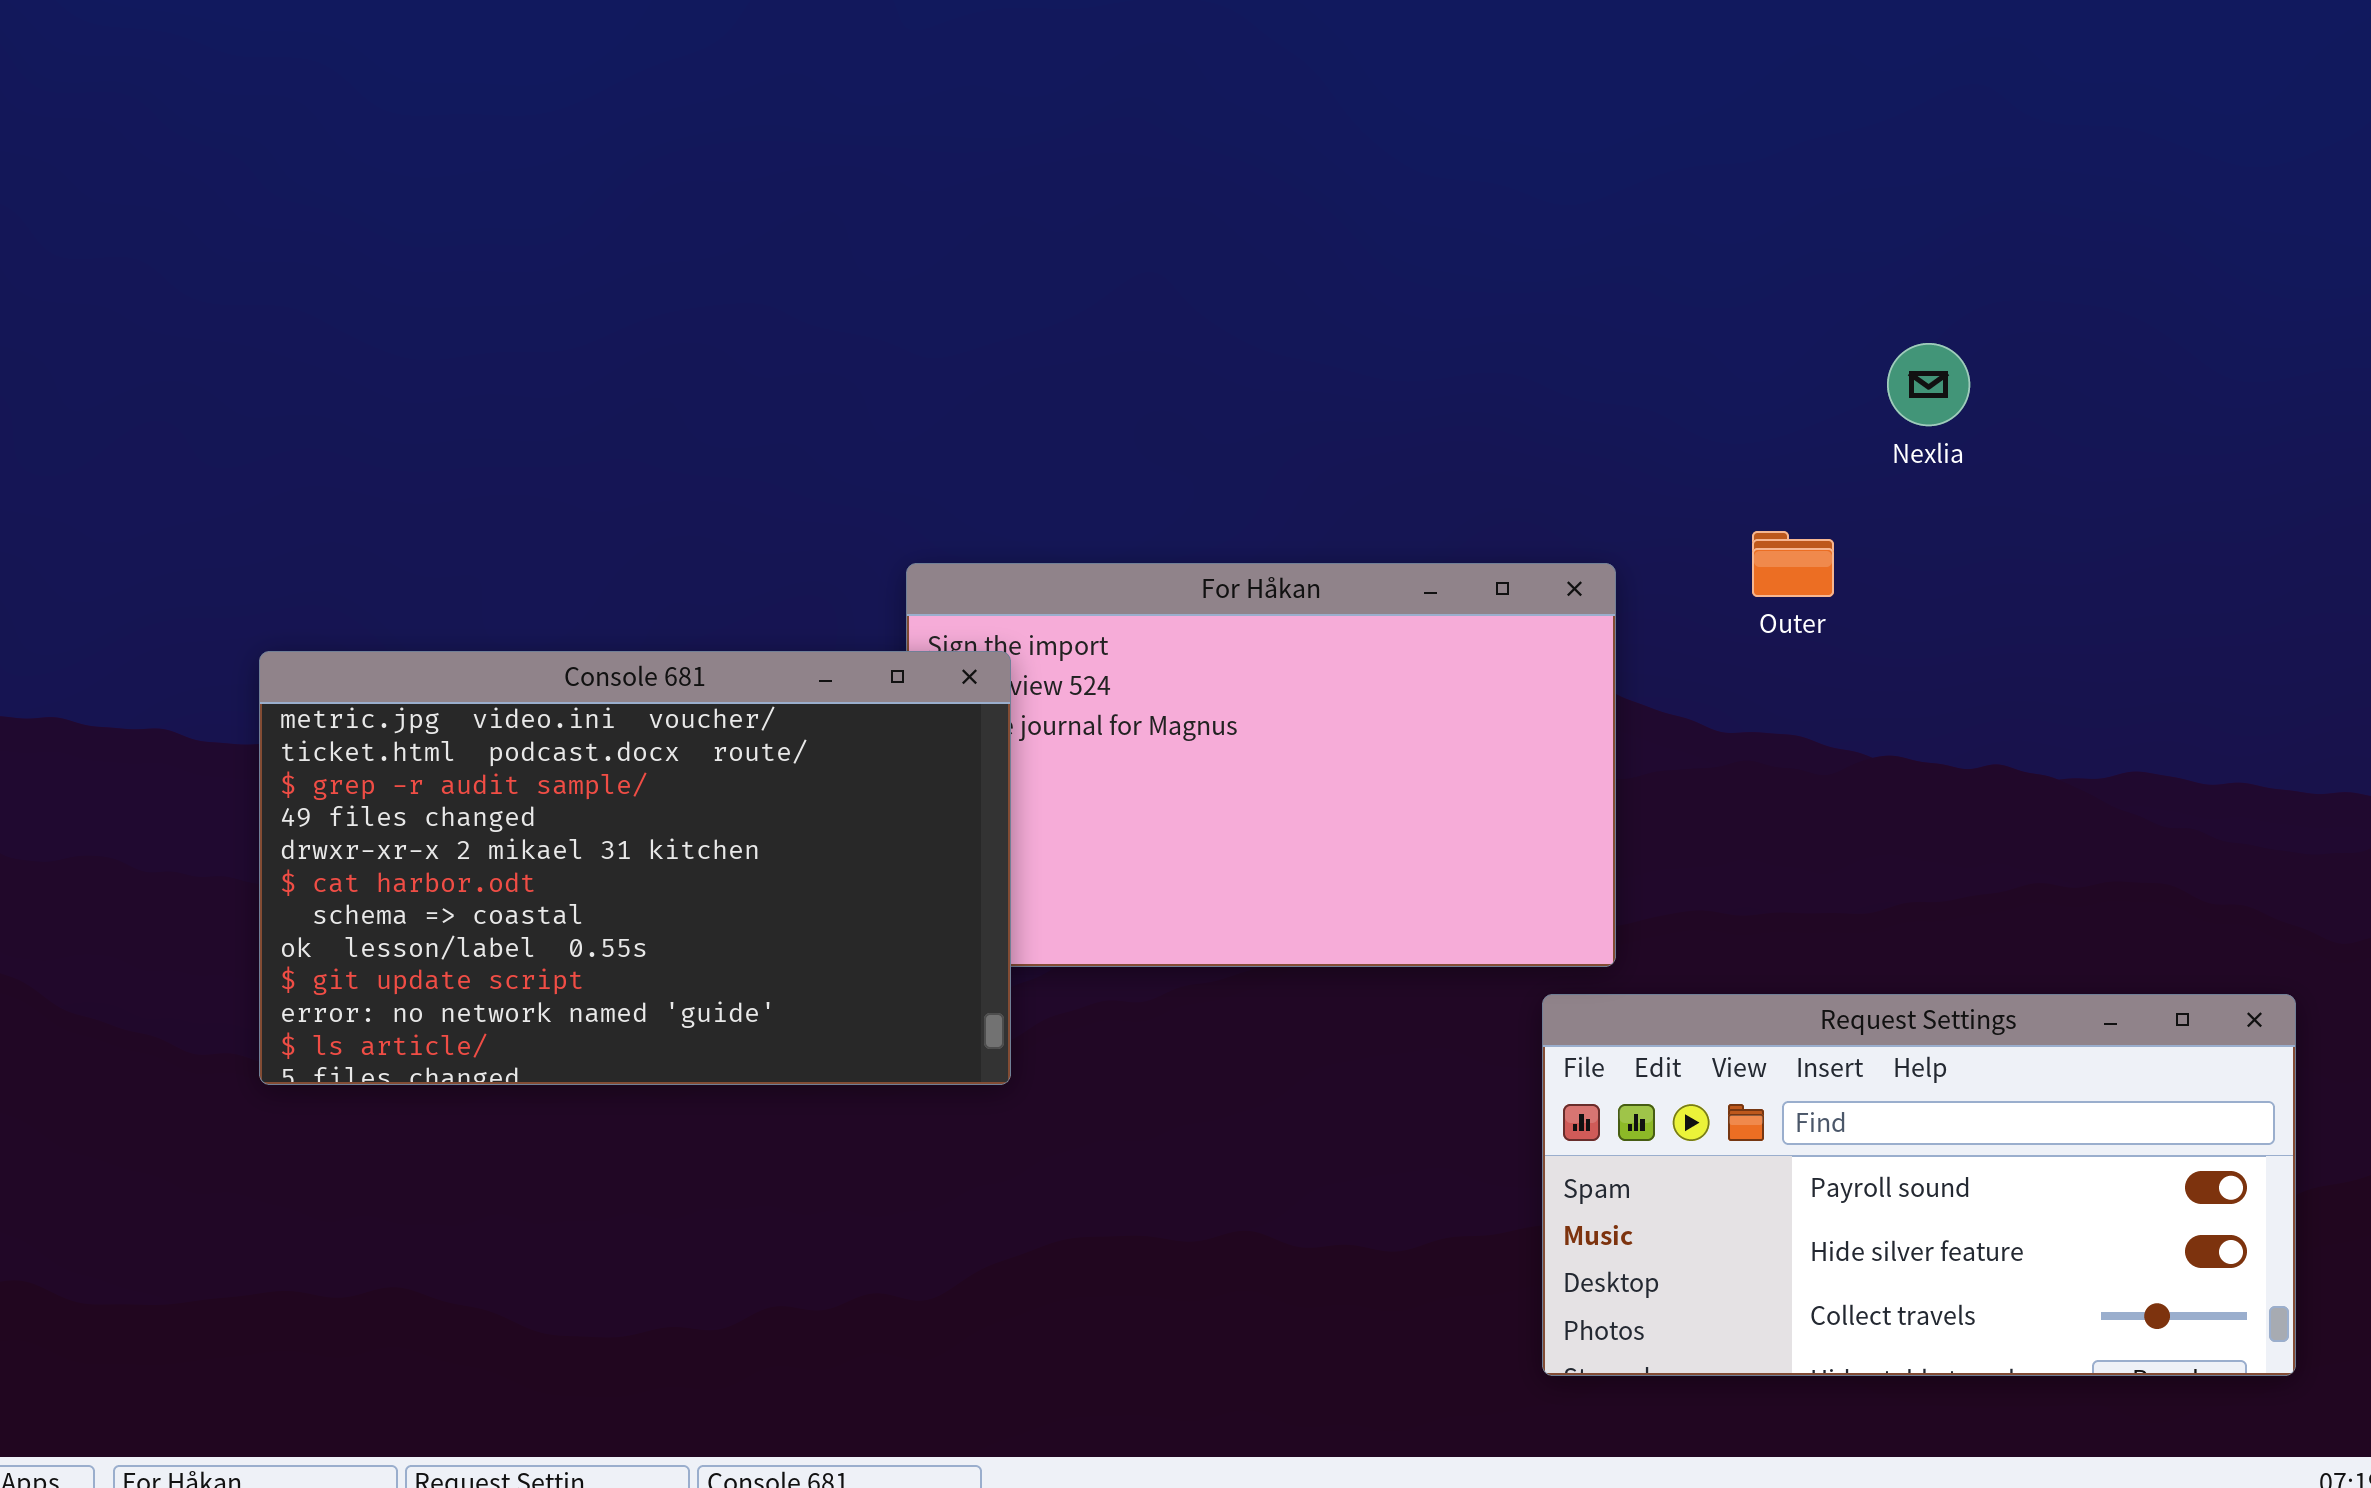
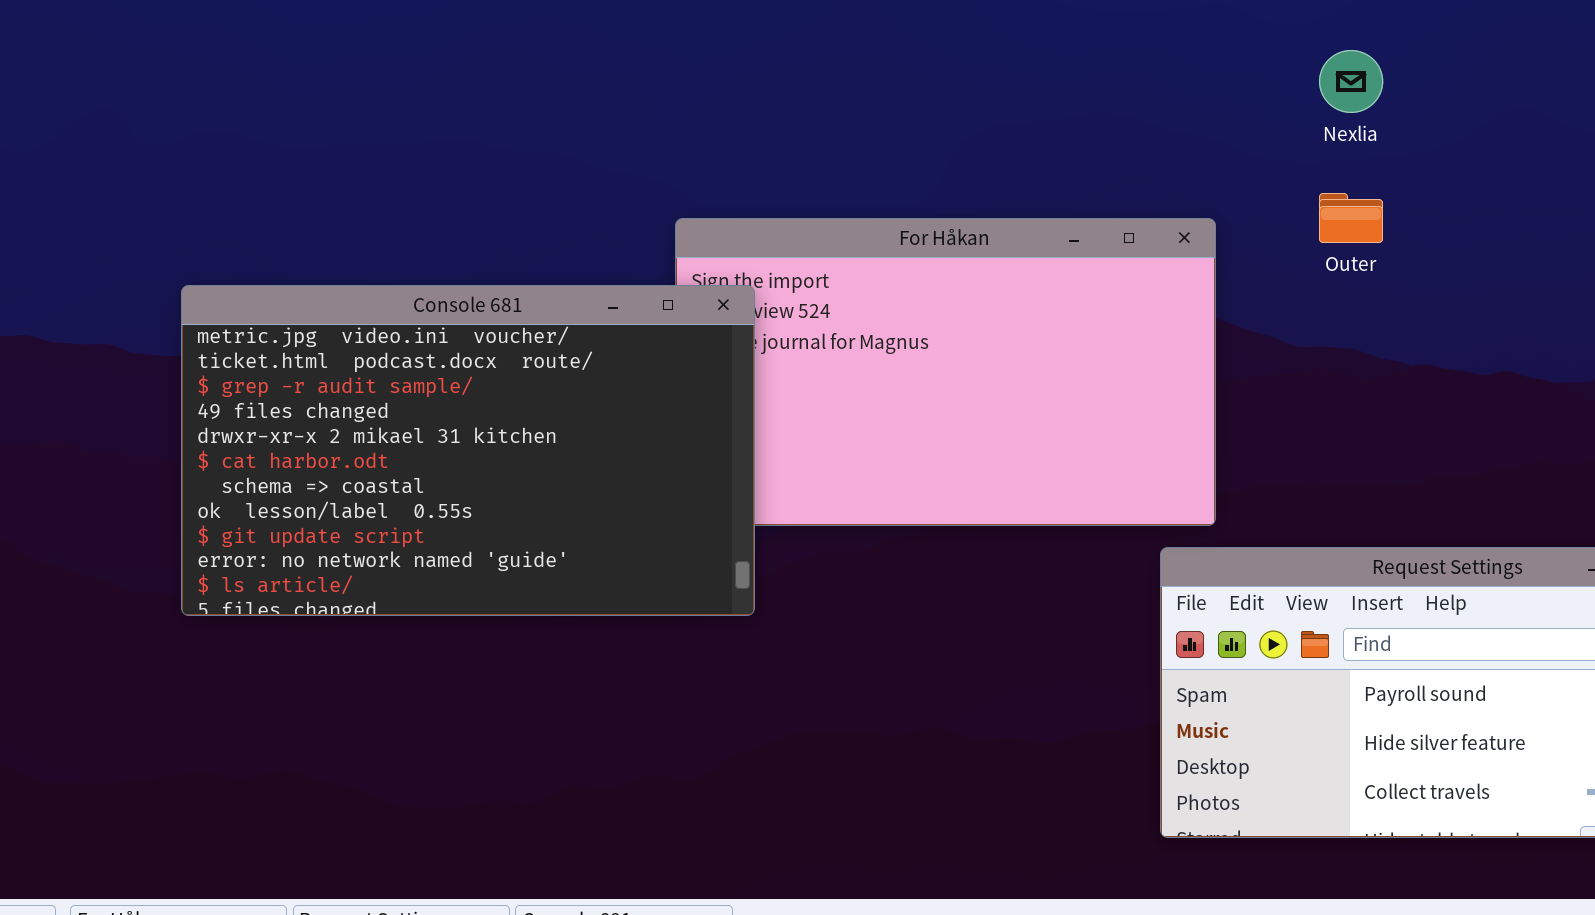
Nexlia: [1887,343,1970,426] -> [1319,50,1383,113], moved

